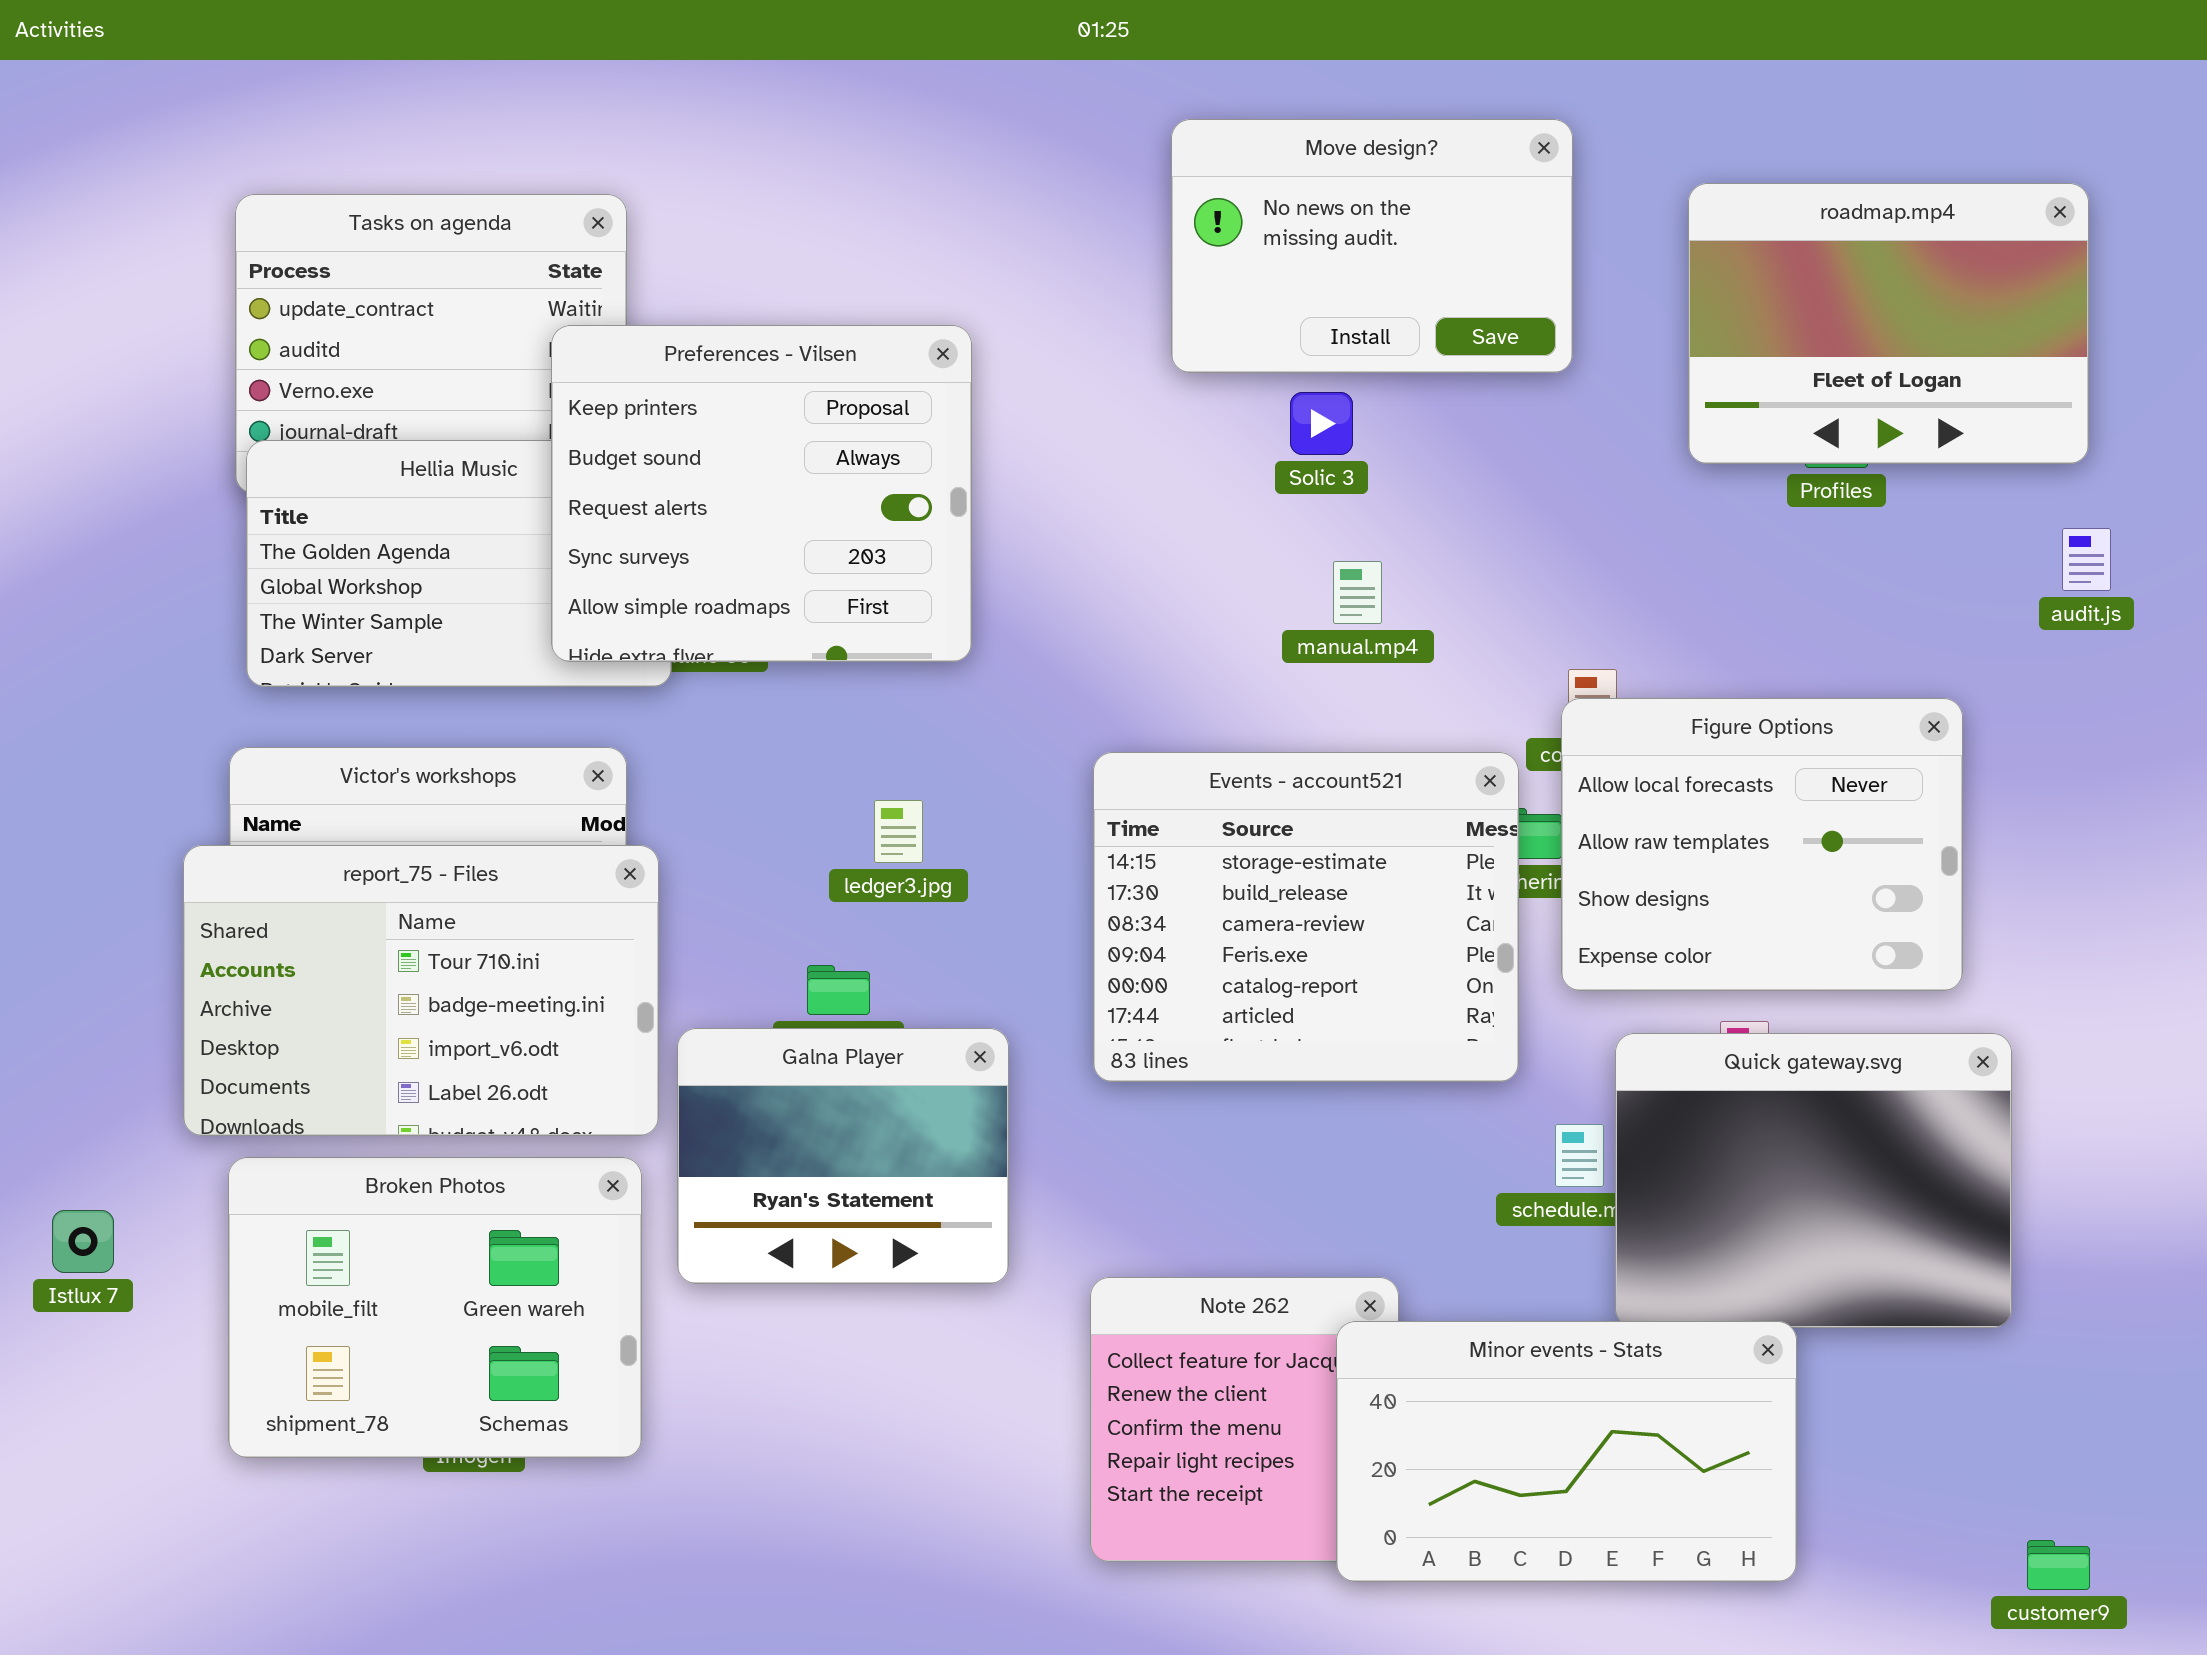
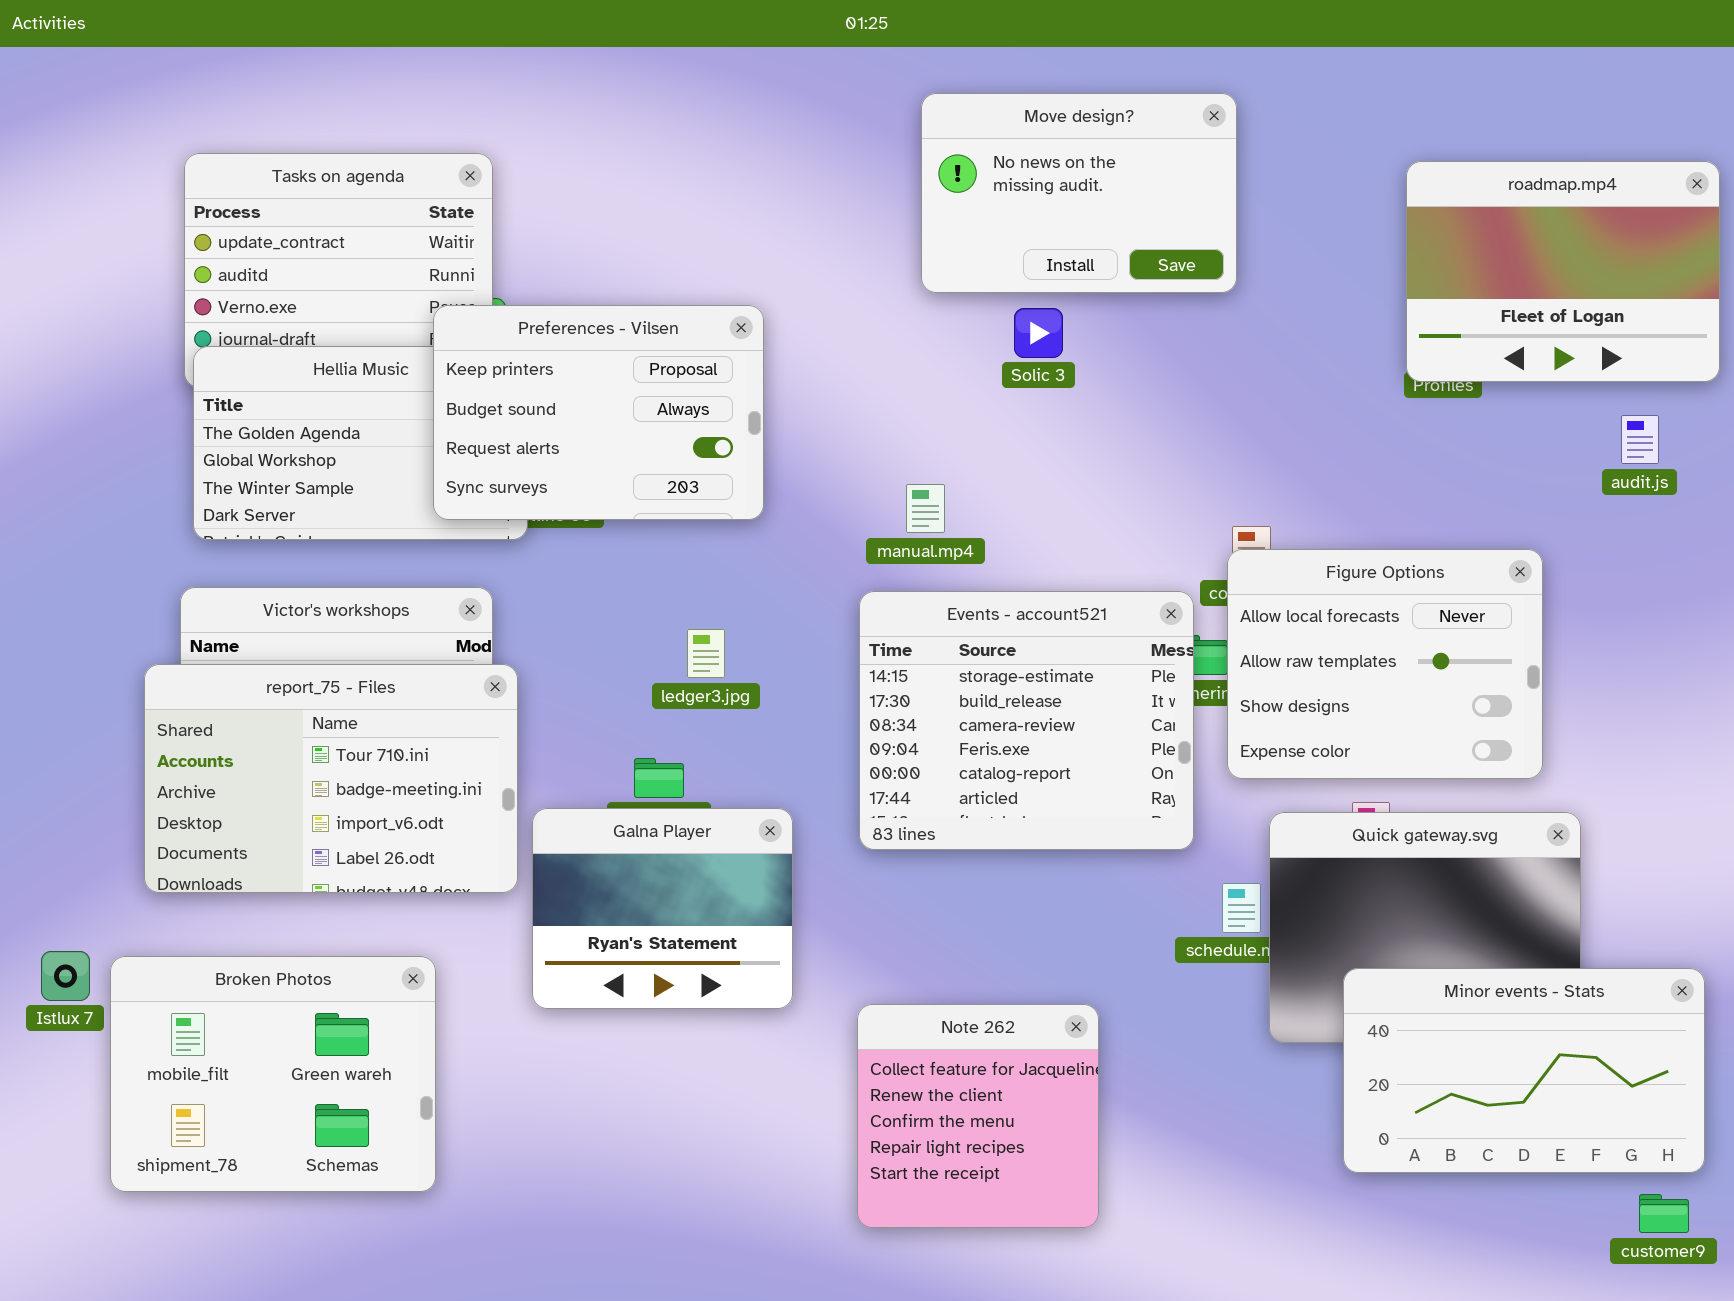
roadmap.mp4: [1688,183,2089,464] -> [1406,161,1720,382], moved
Preferences - Vilsen: [551,325,972,662] -> [433,305,764,520], resized
manual.mp4: [1333,561,1382,624] -> [906,484,945,533], moved
Broken Photos: [228,1157,642,1458] -> [110,956,436,1192], moved
Minor events - Stats: [1336,1321,1797,1582] -> [1343,968,1705,1173], moved
customer9: [2027,1540,2090,1590] -> [1639,1194,1689,1233], moved

